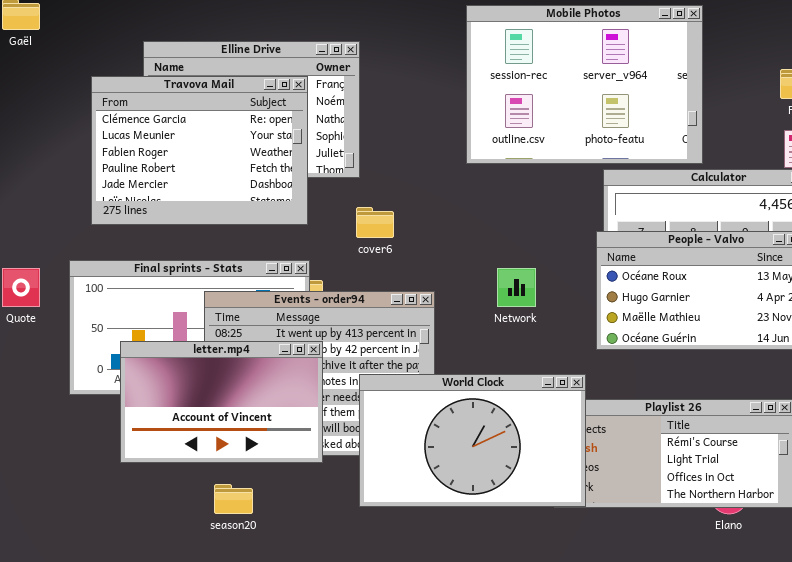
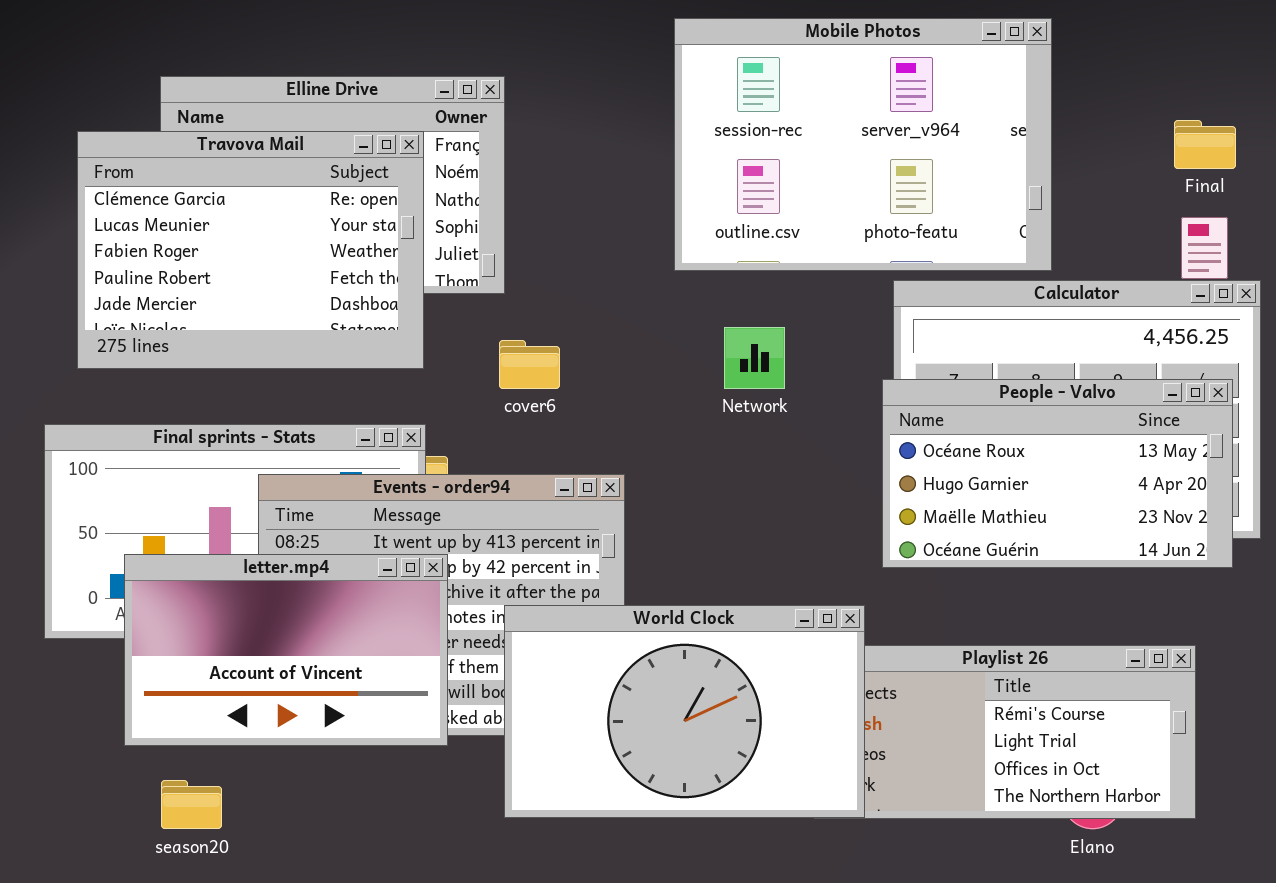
Network: [497,268,536,307] -> [724,327,785,389], moved
season20: [214,484,253,514] -> [161,780,222,829], moved

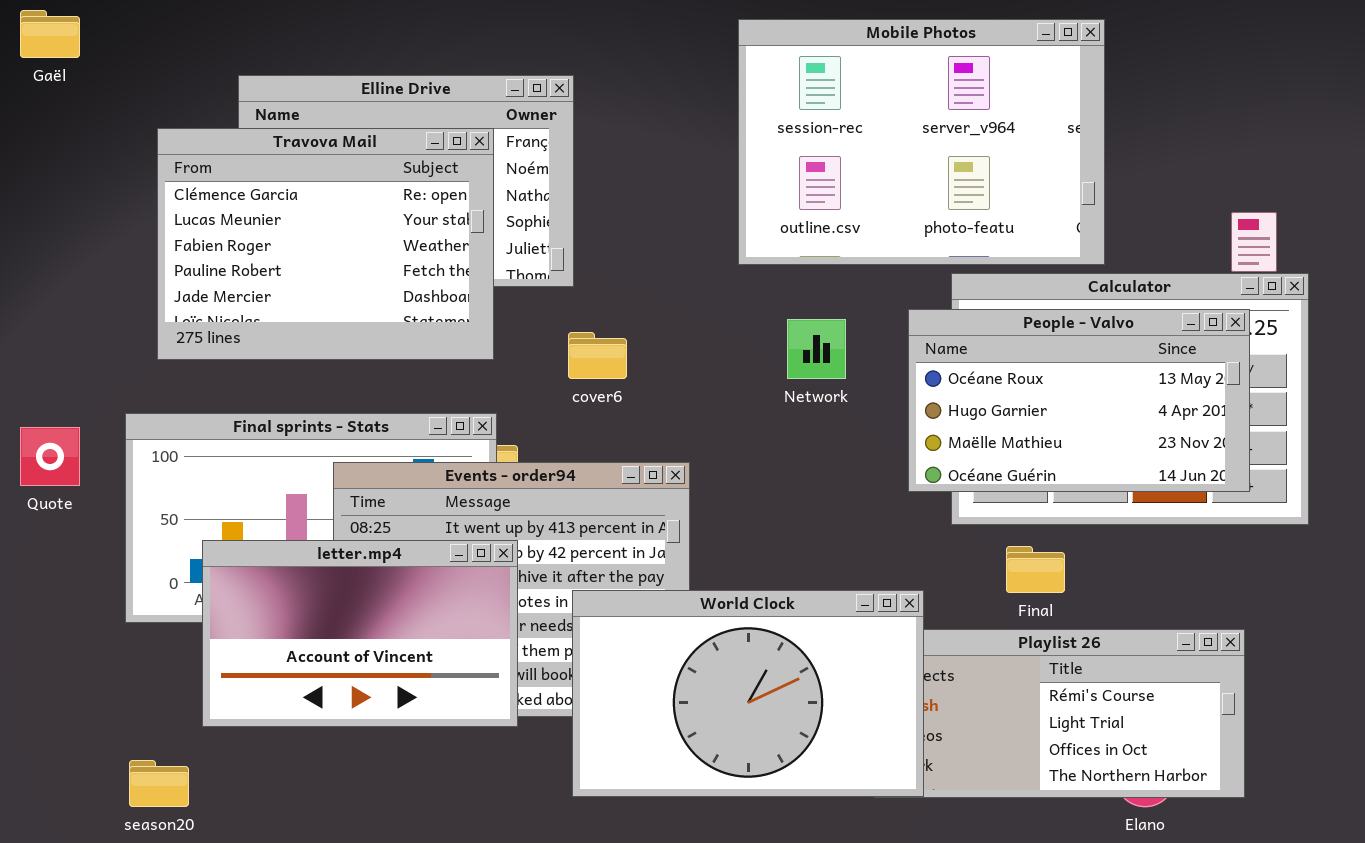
Final: [1174,120,1236,169] -> [1006,546,1065,593], moved
People - Valvo: [882,379,1233,568] -> [908,309,1250,492], moved
season20: [161,780,222,829] -> [129,760,189,807], moved

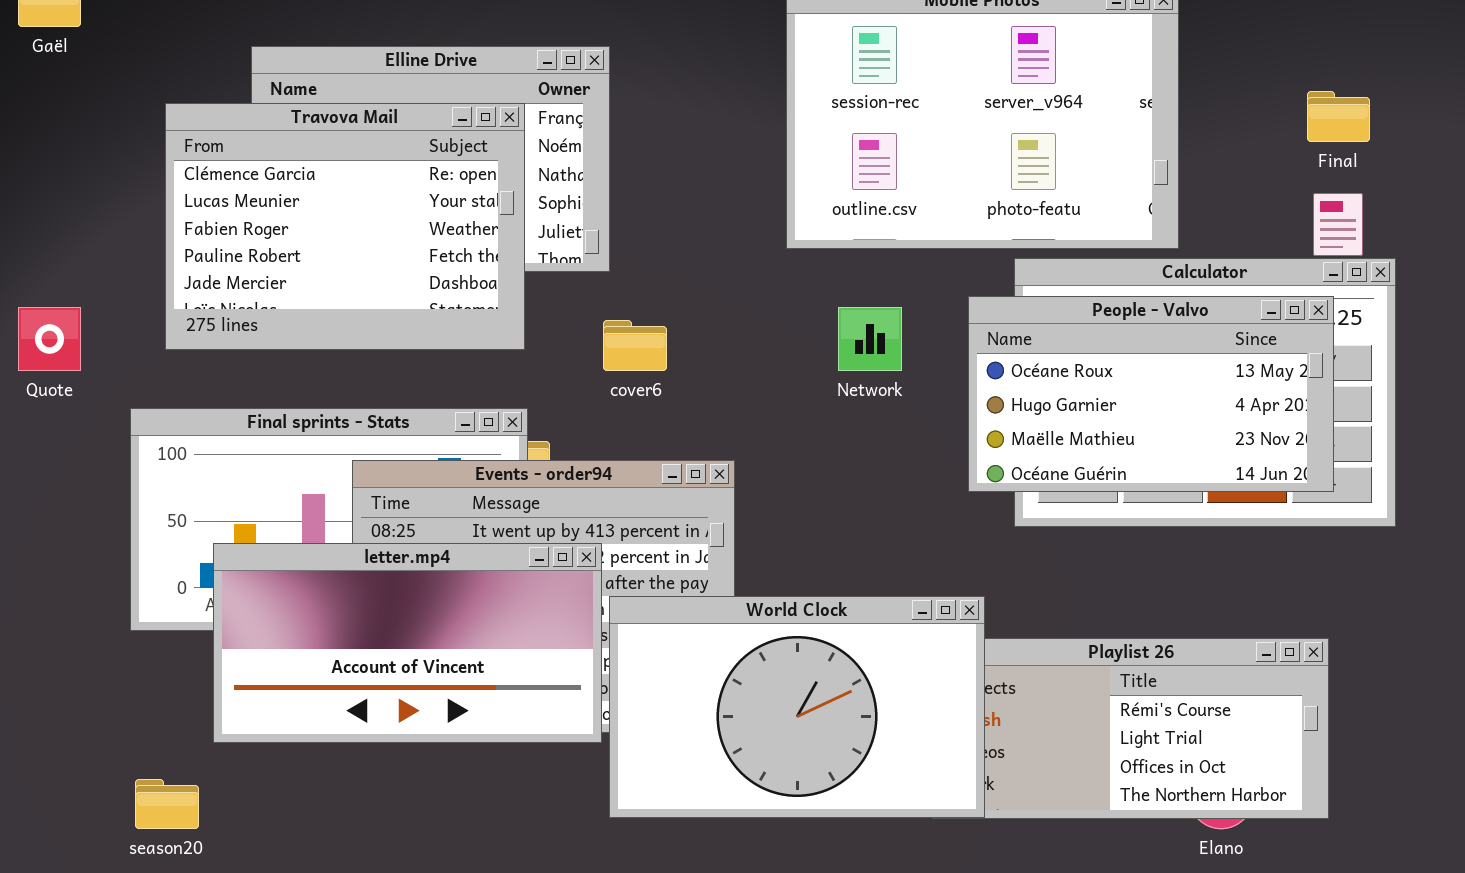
Quote: [20,427,80,486] -> [18,307,81,371], moved
letter.mp4: [202,540,518,727] -> [213,543,602,743], resized
Final: [1006,546,1065,593] -> [1307,91,1370,142], moved

